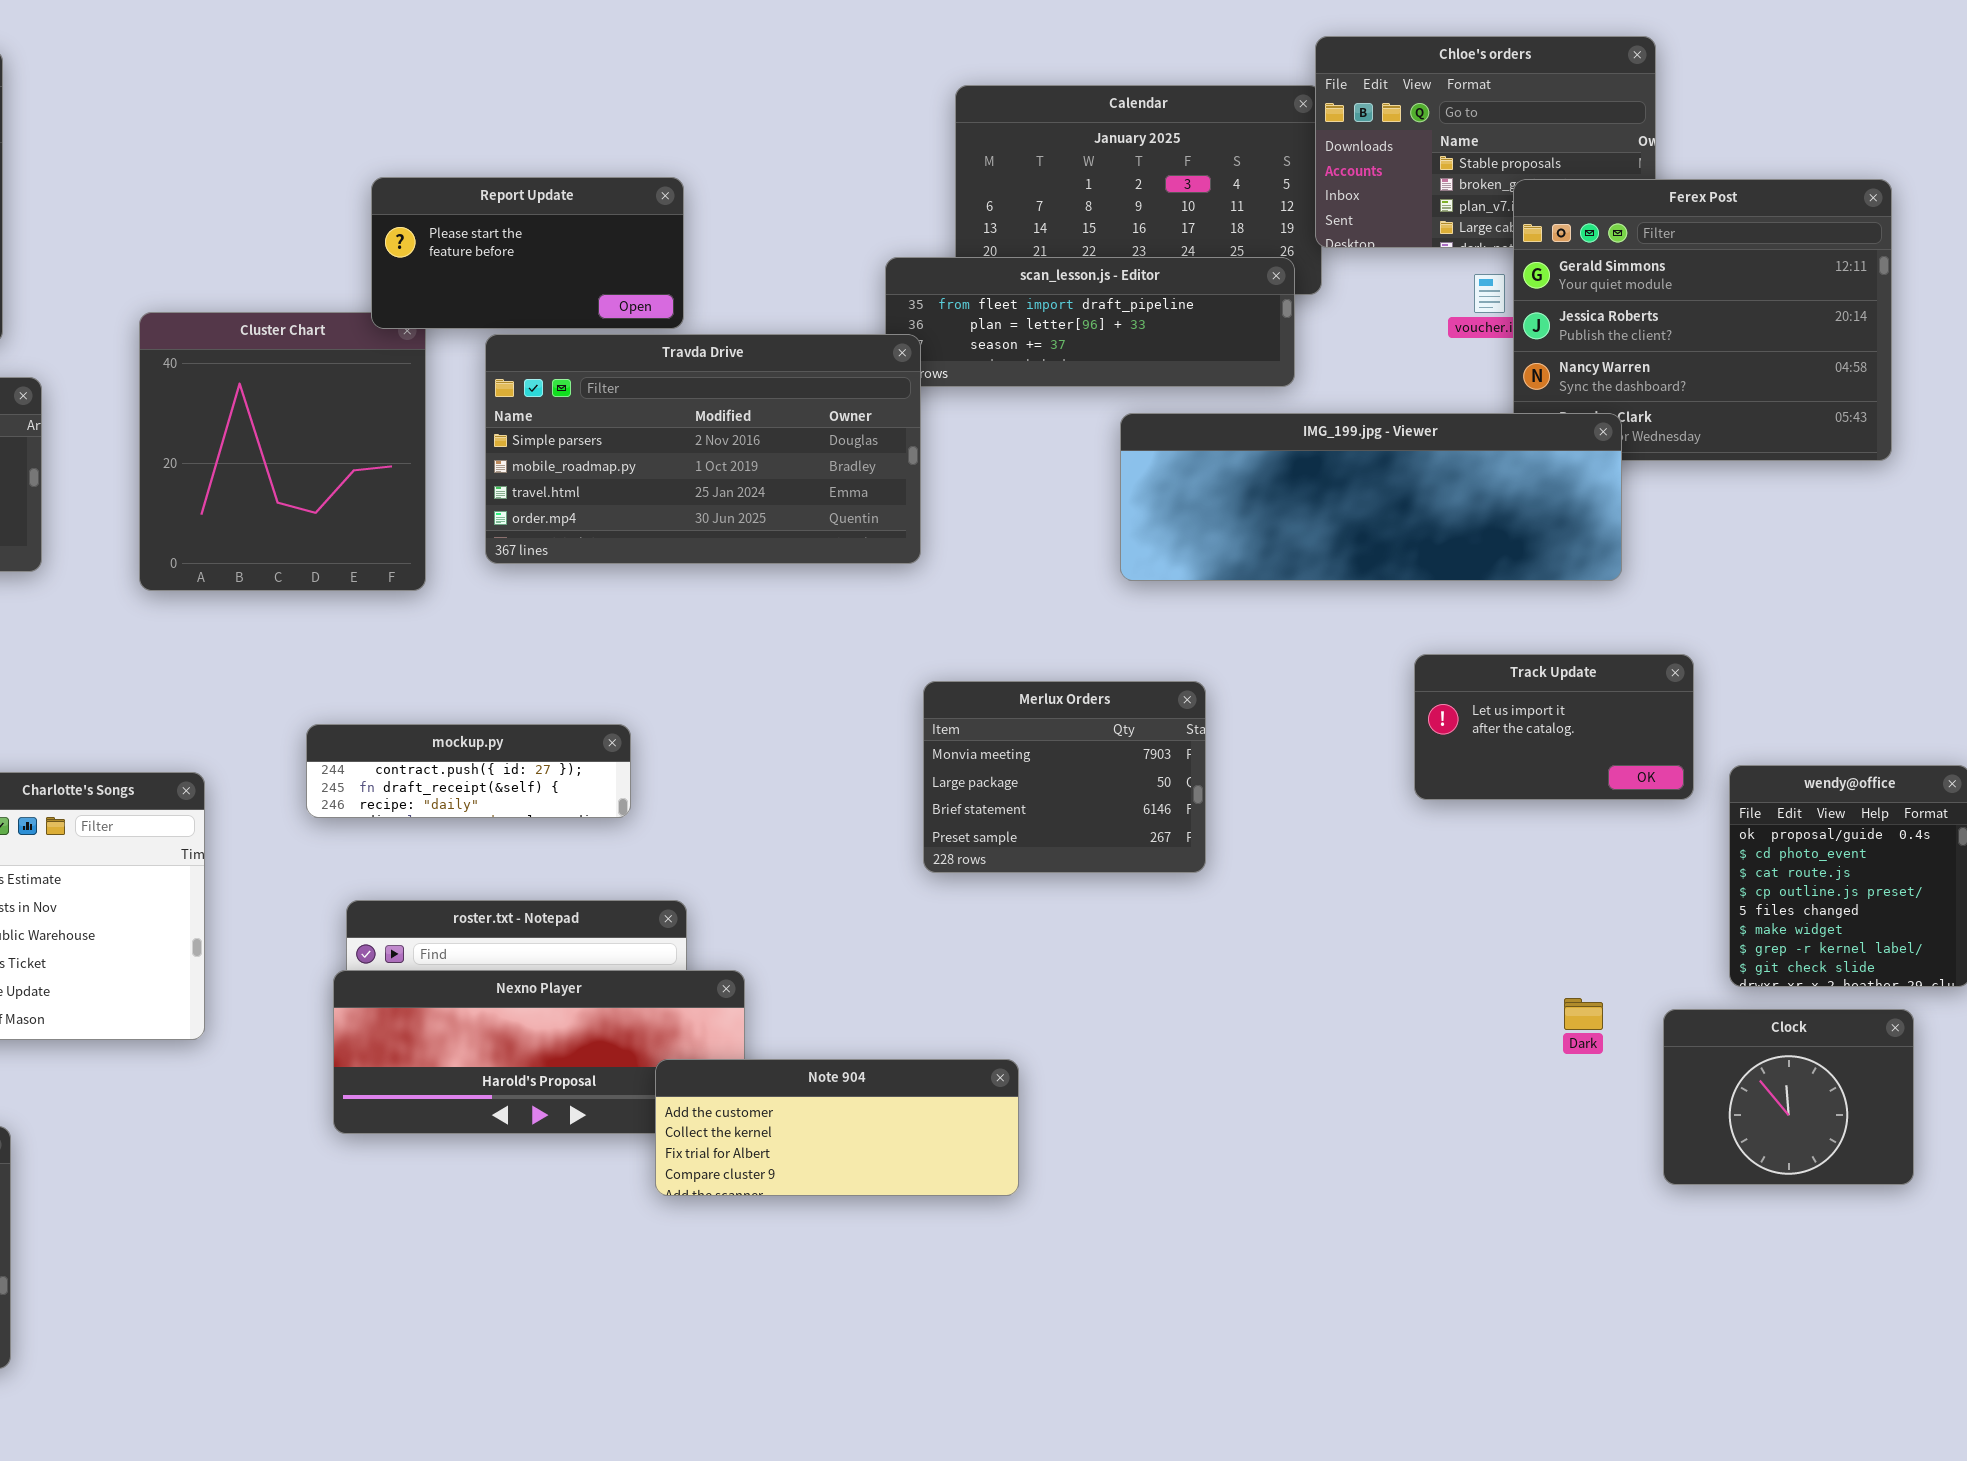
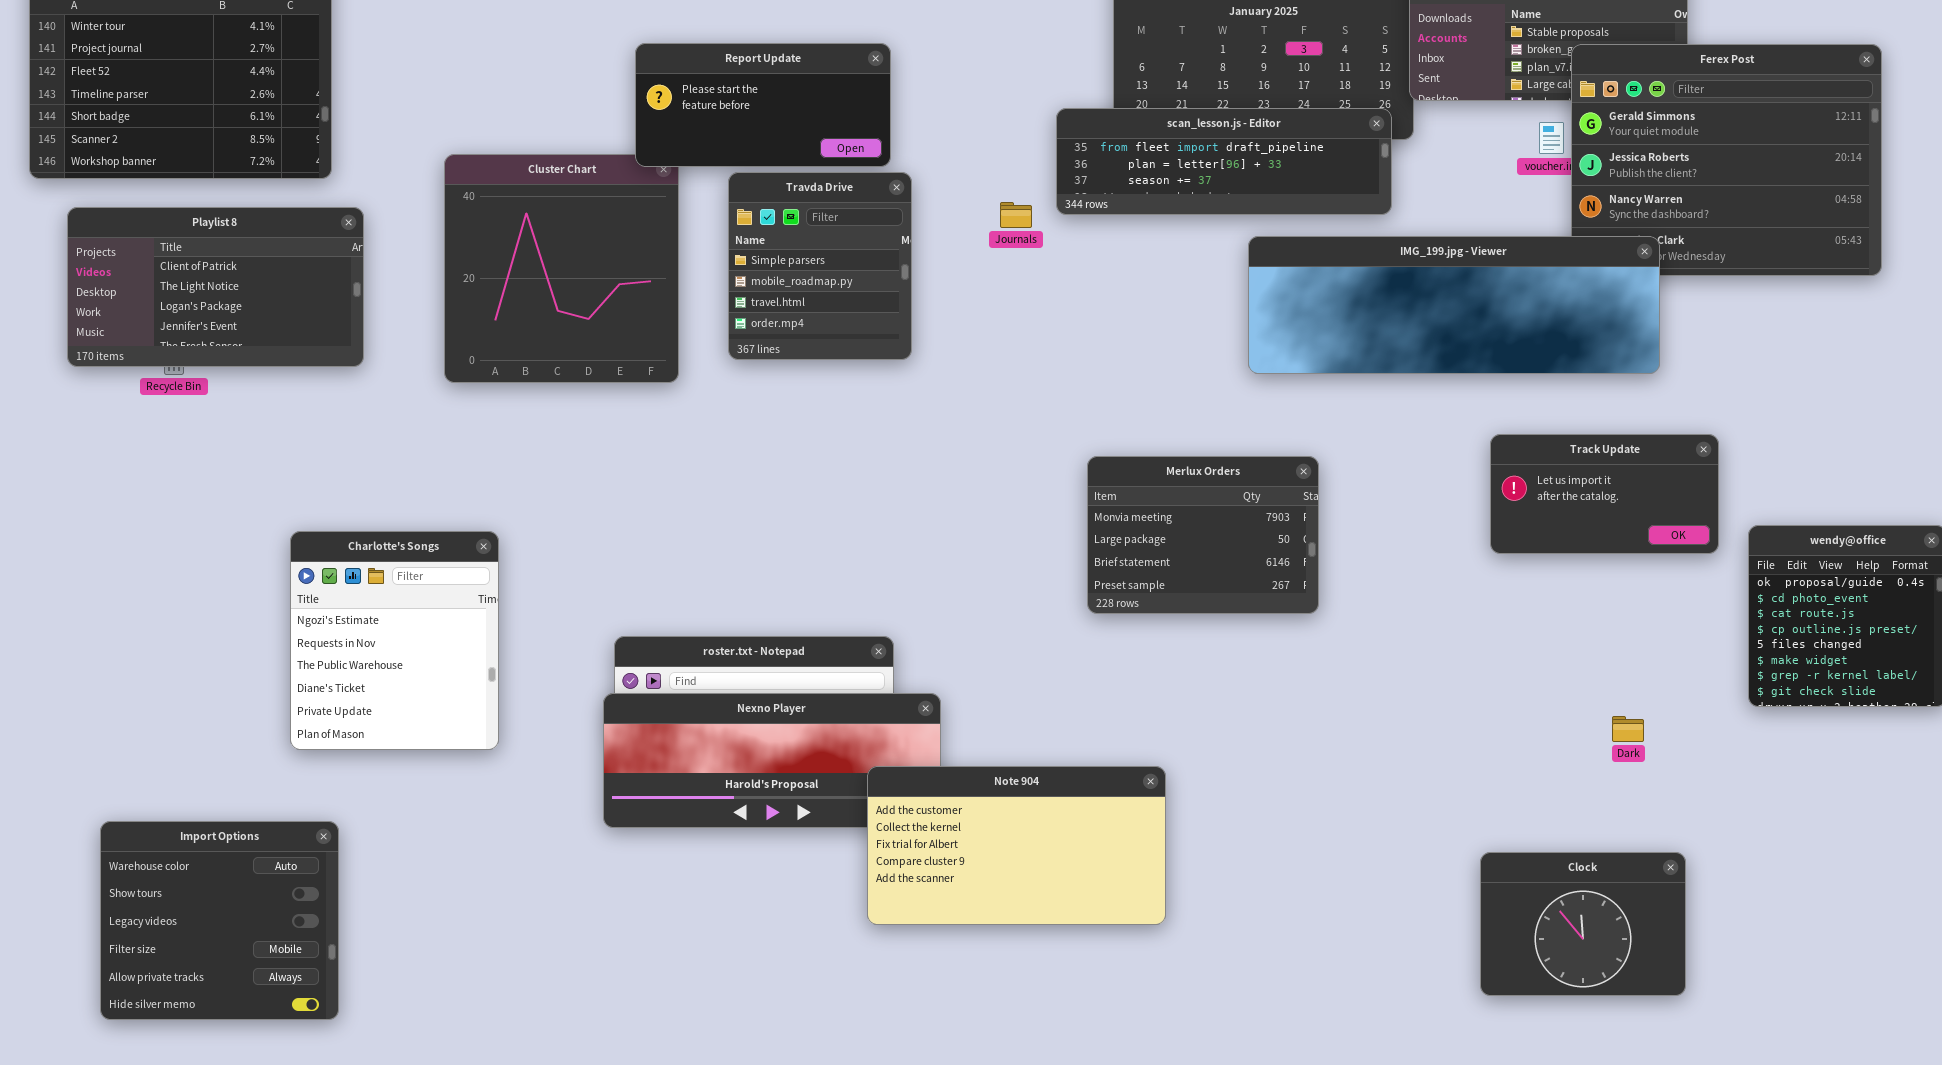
Travda Drive: [485,334,921,564] -> [728,172,912,360], resized
mockup.py: [306,724,631,818] -> none, closed
Clock: [1663,1009,1914,1185] -> [1480,852,1686,996], moved
Note 904: [655,1059,1019,1196] -> [867,766,1166,925], resized

